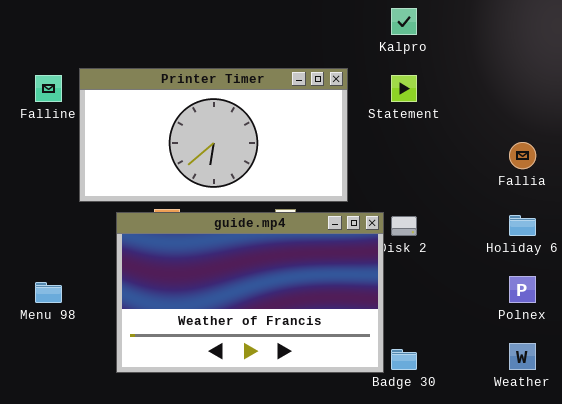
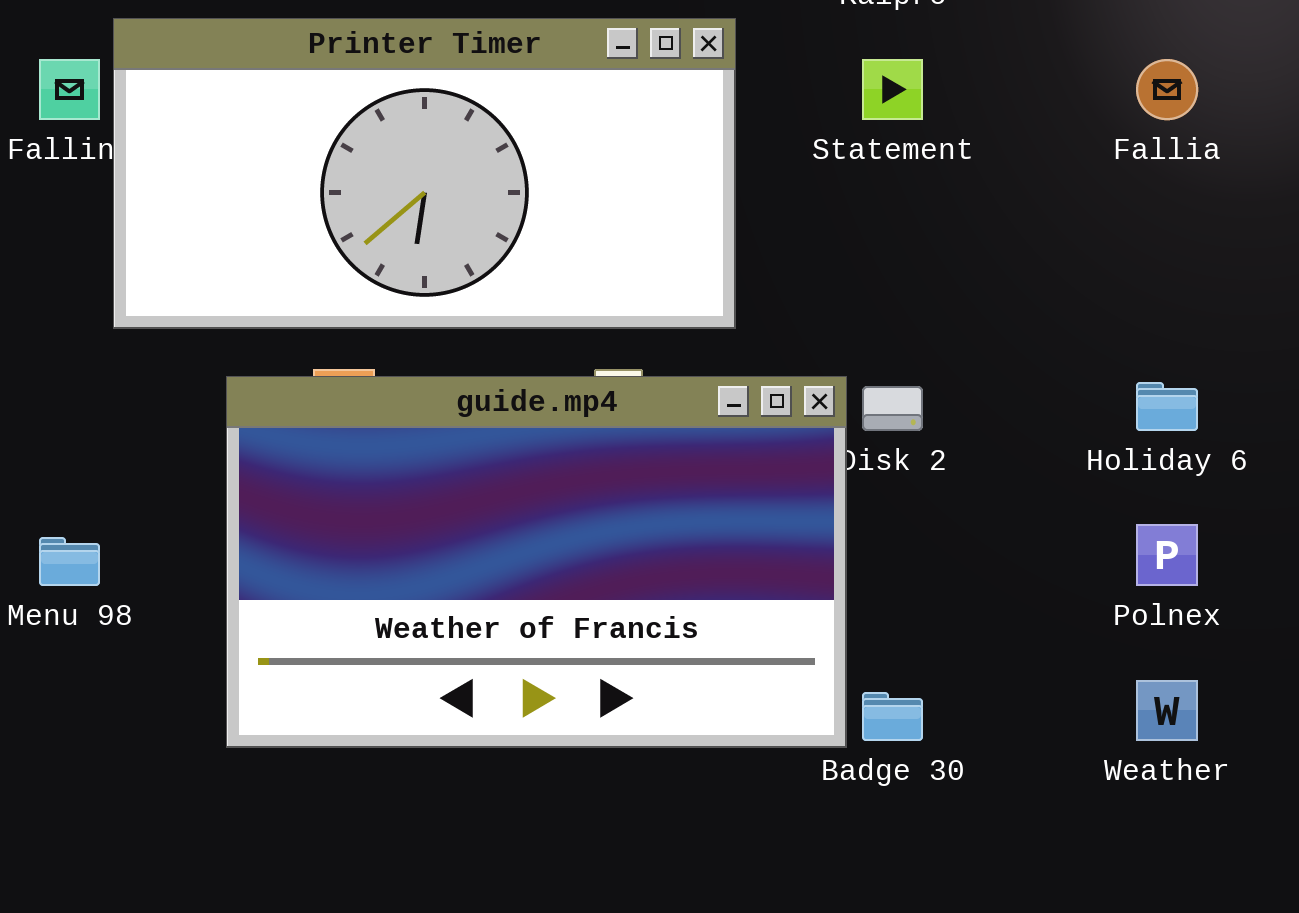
Printer Timer: [79,68,348,202] -> [113,18,736,329], moved
Fallia: [509,142,536,169] -> [1136,59,1198,120], moved

